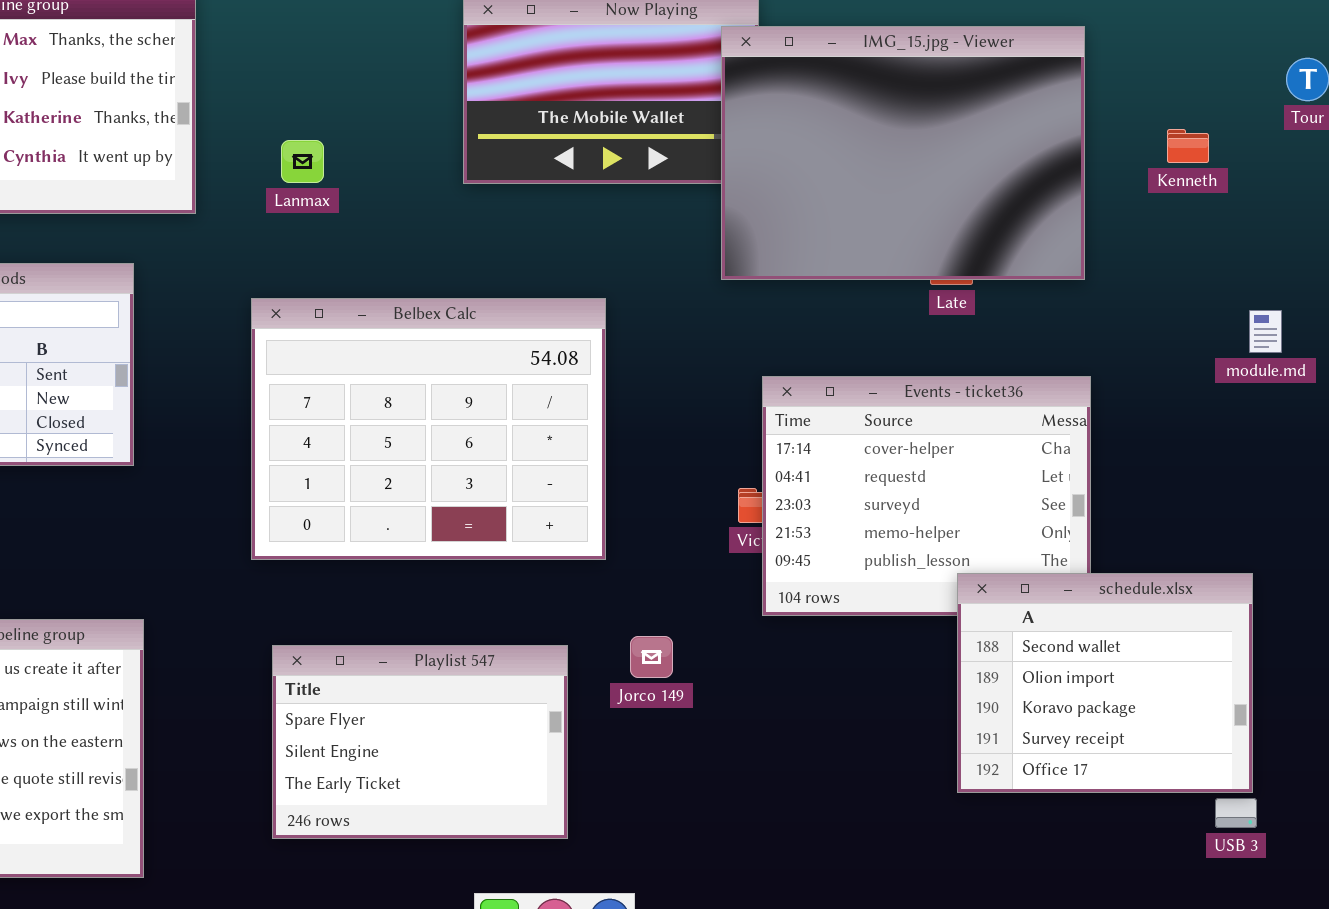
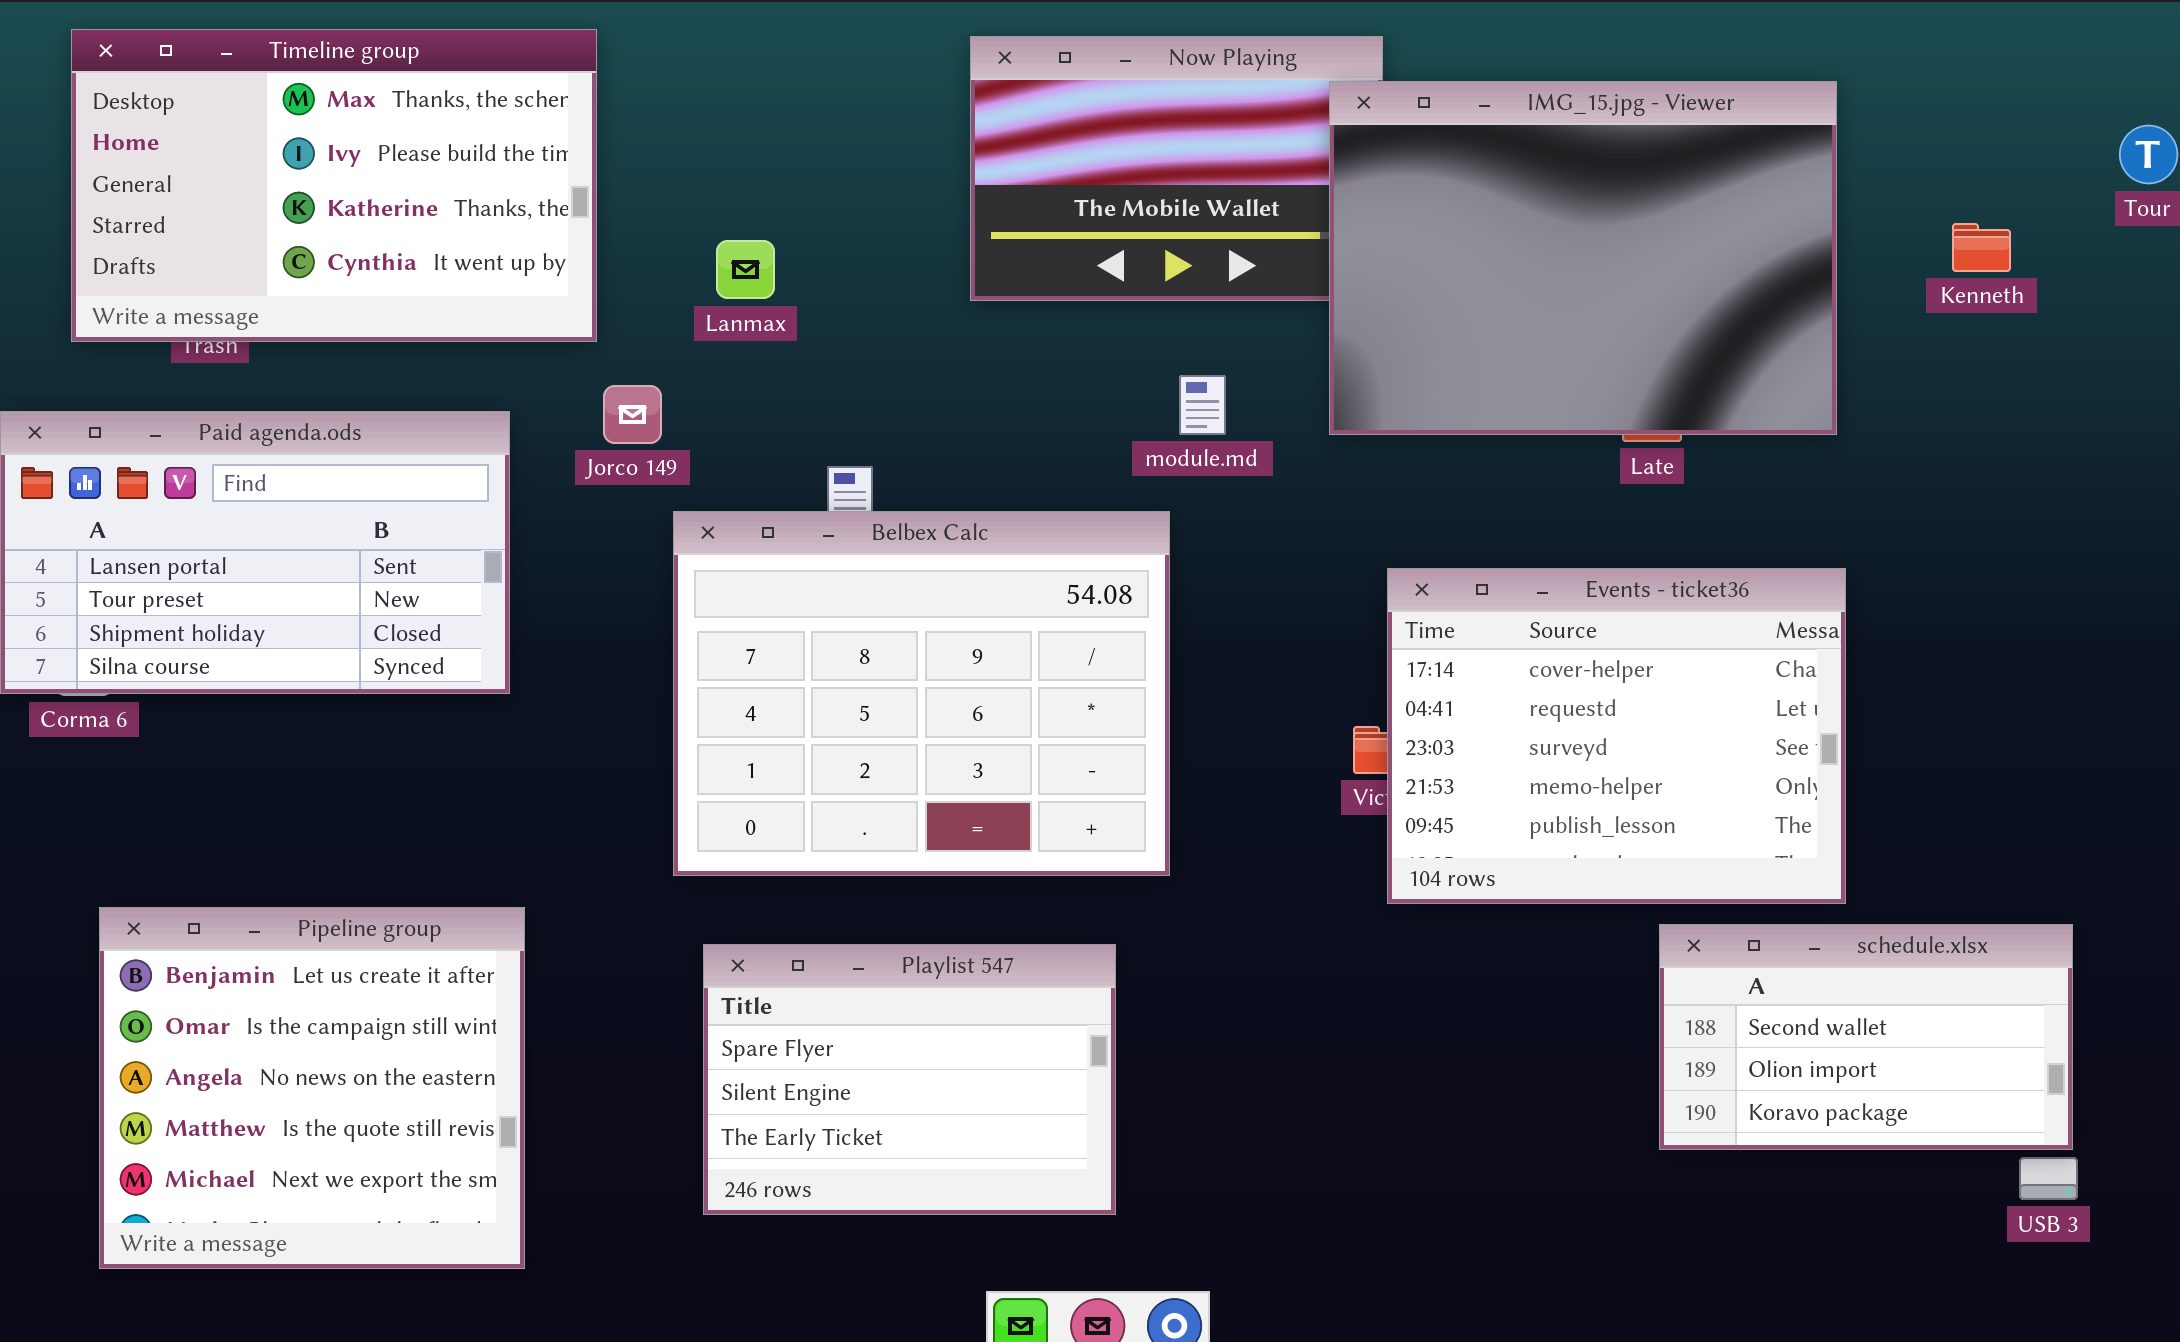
Belbex Calc: [251,298,606,560] -> [673,511,1170,876], moved
module.md: [1249,310,1282,353] -> [1179,375,1226,435], moved
schedule.xlsx: [957,573,1253,793] -> [1659,924,2073,1150], resized
Jorco 149: [630,636,673,678] -> [603,385,662,444], moved

